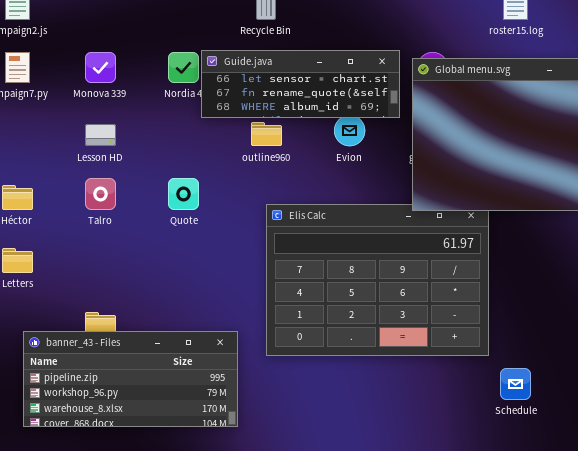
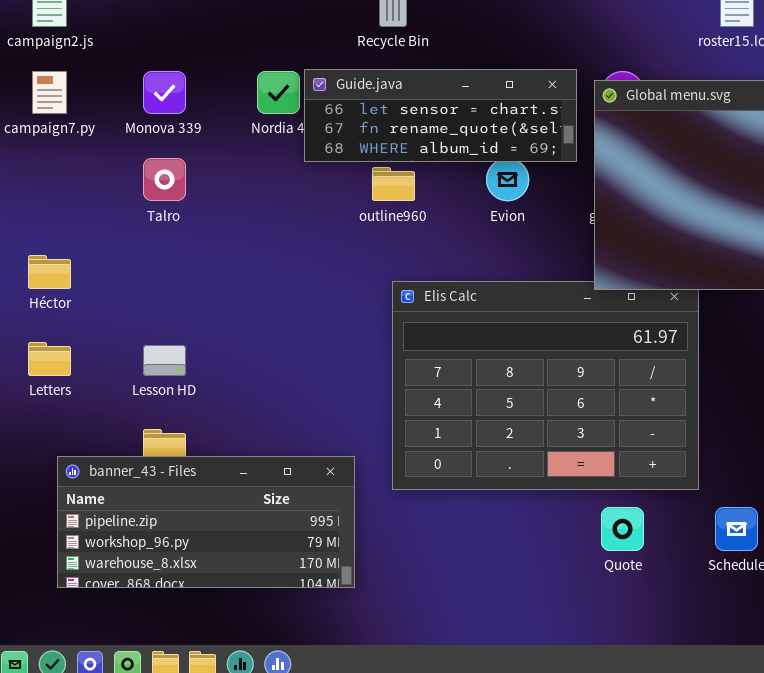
Lesson HD: [85,124,116,146] -> [143,345,186,376], moved
Talro: [85,178,116,210] -> [143,158,186,201], moved
Quote: [168,178,199,210] -> [601,507,644,551], moved

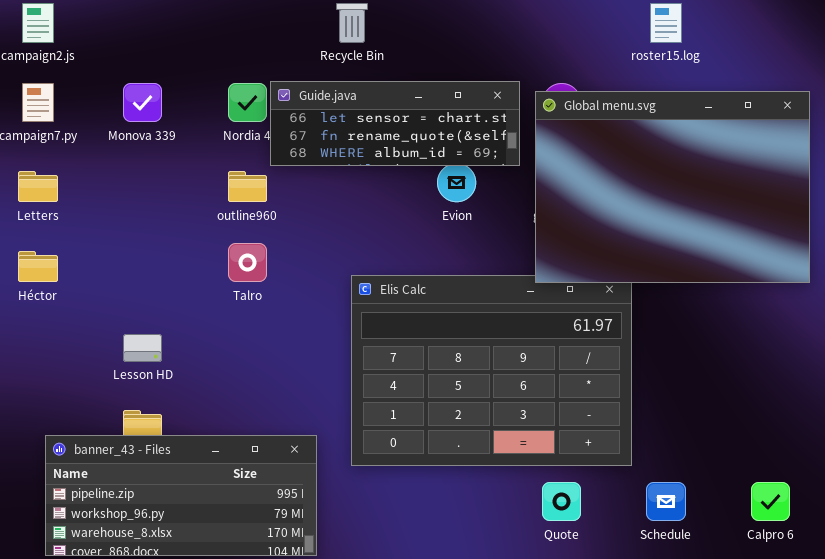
Talro: [143,158,186,201] -> [228,243,267,282], moved
outline960: [372,167,415,201] -> [228,171,267,202], moved
Letters: [28,342,71,376] -> [18,171,58,202], moved

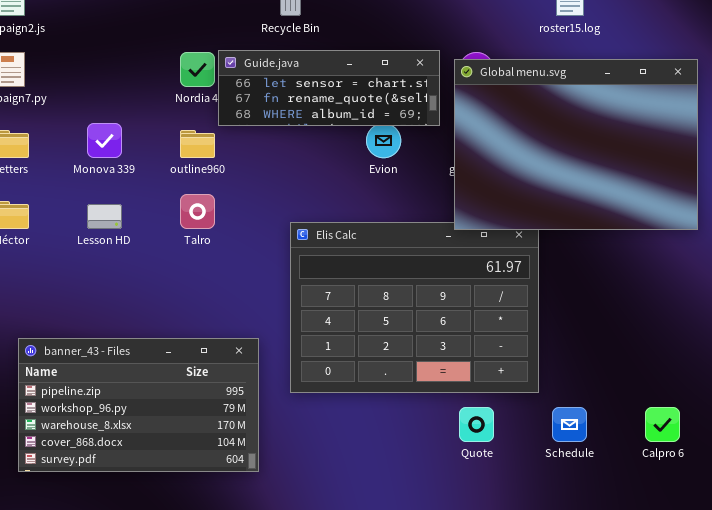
Monova 339: [123,83,162,122] -> [87,123,122,158], moved
Lesson HD: [123,334,162,362] -> [87,204,122,229], moved
banner_43 - Files: [45,435,317,556] -> [18,338,259,472], resized

